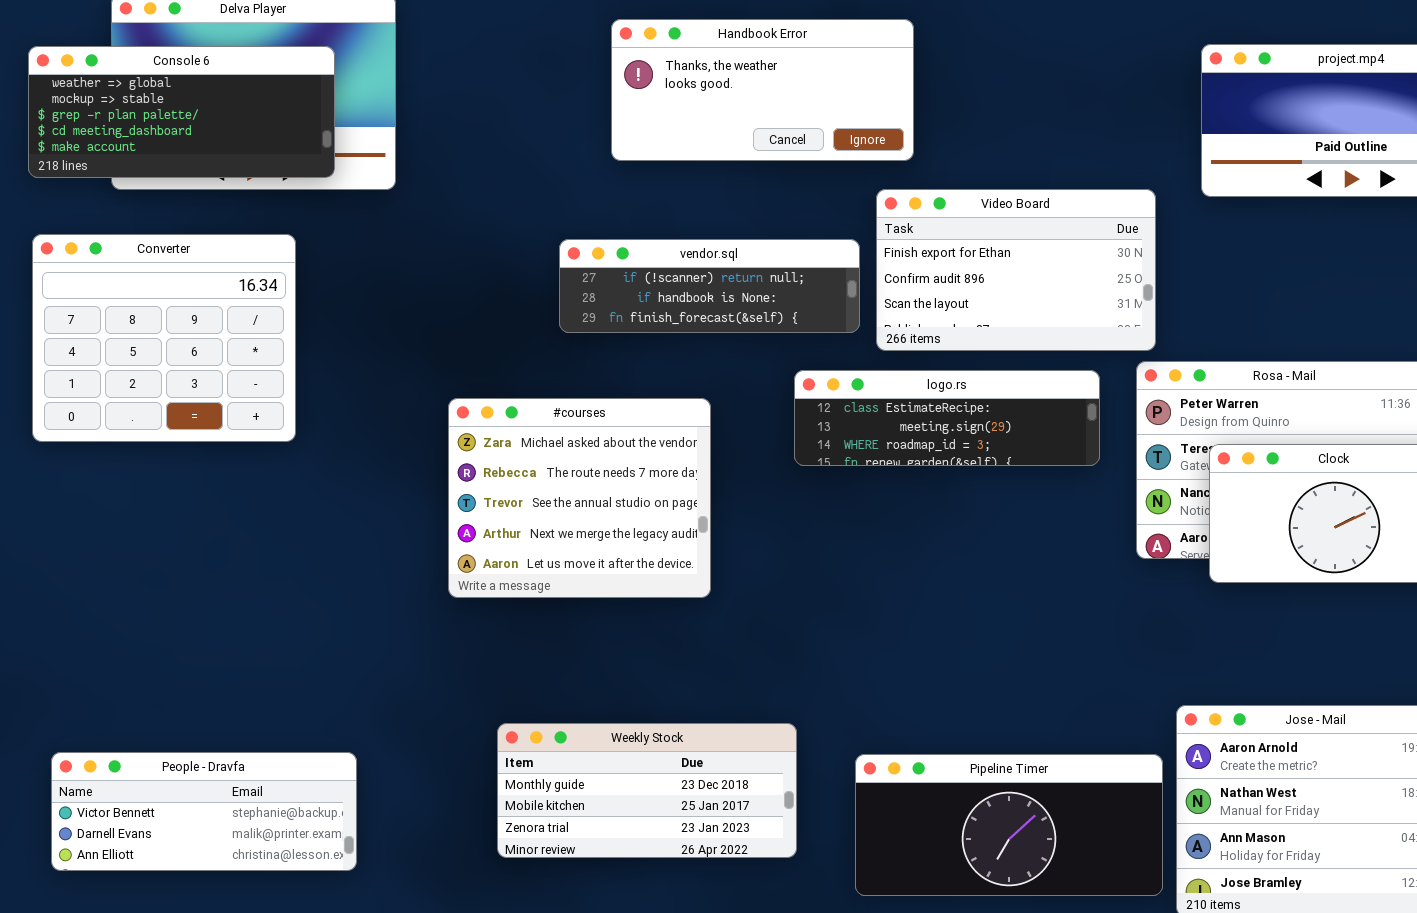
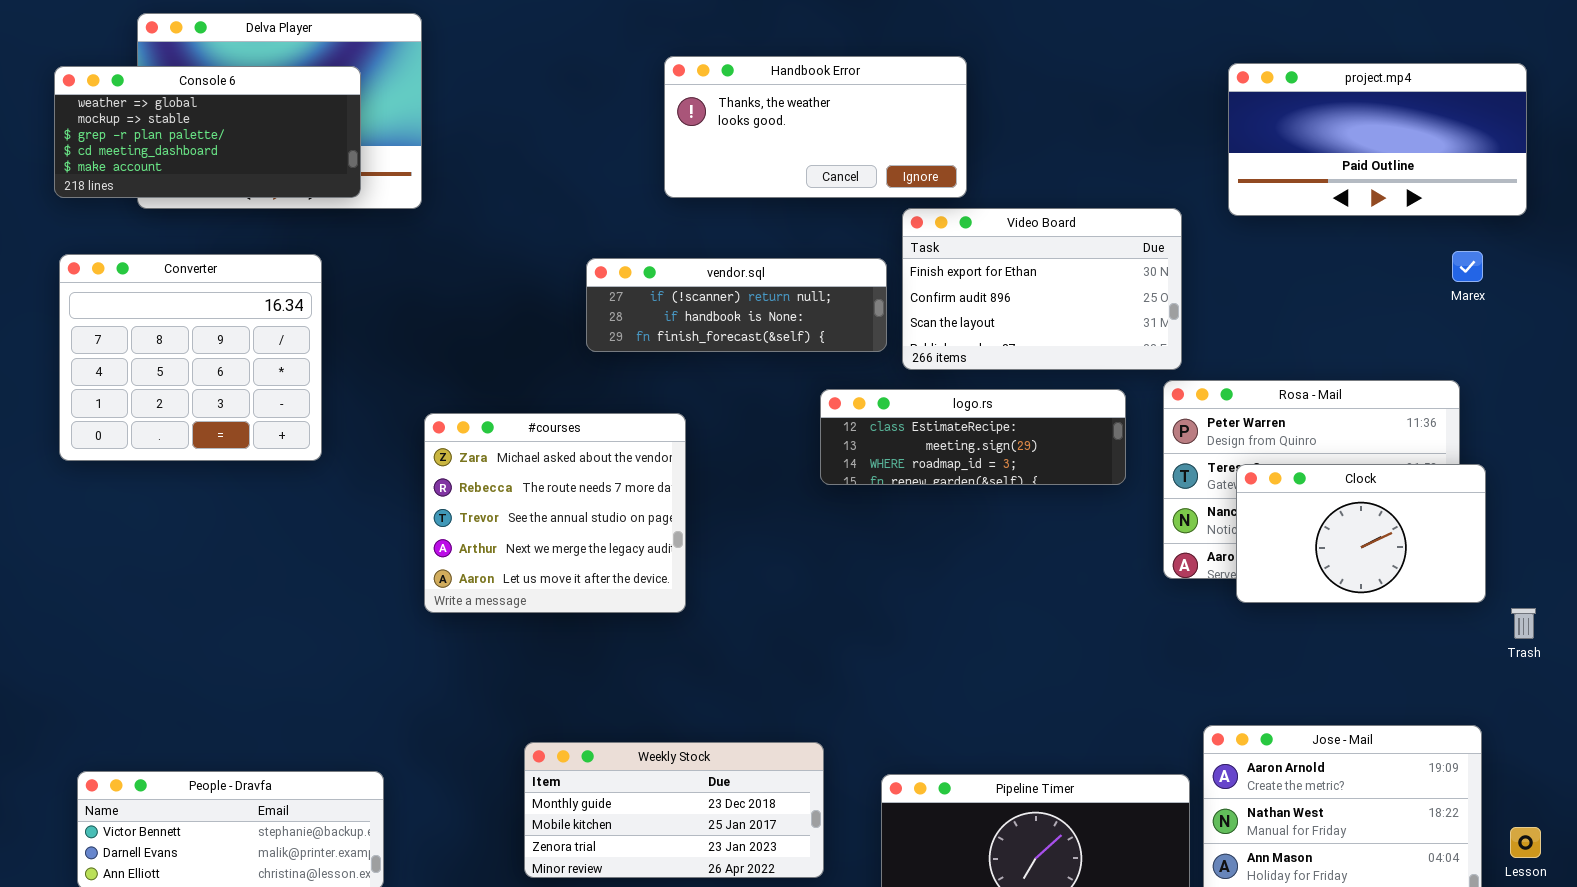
Handbook Error: [611,19,914,161] -> [664,56,967,198], moved
#courses: [448,398,711,598] -> [424,413,686,613], moved

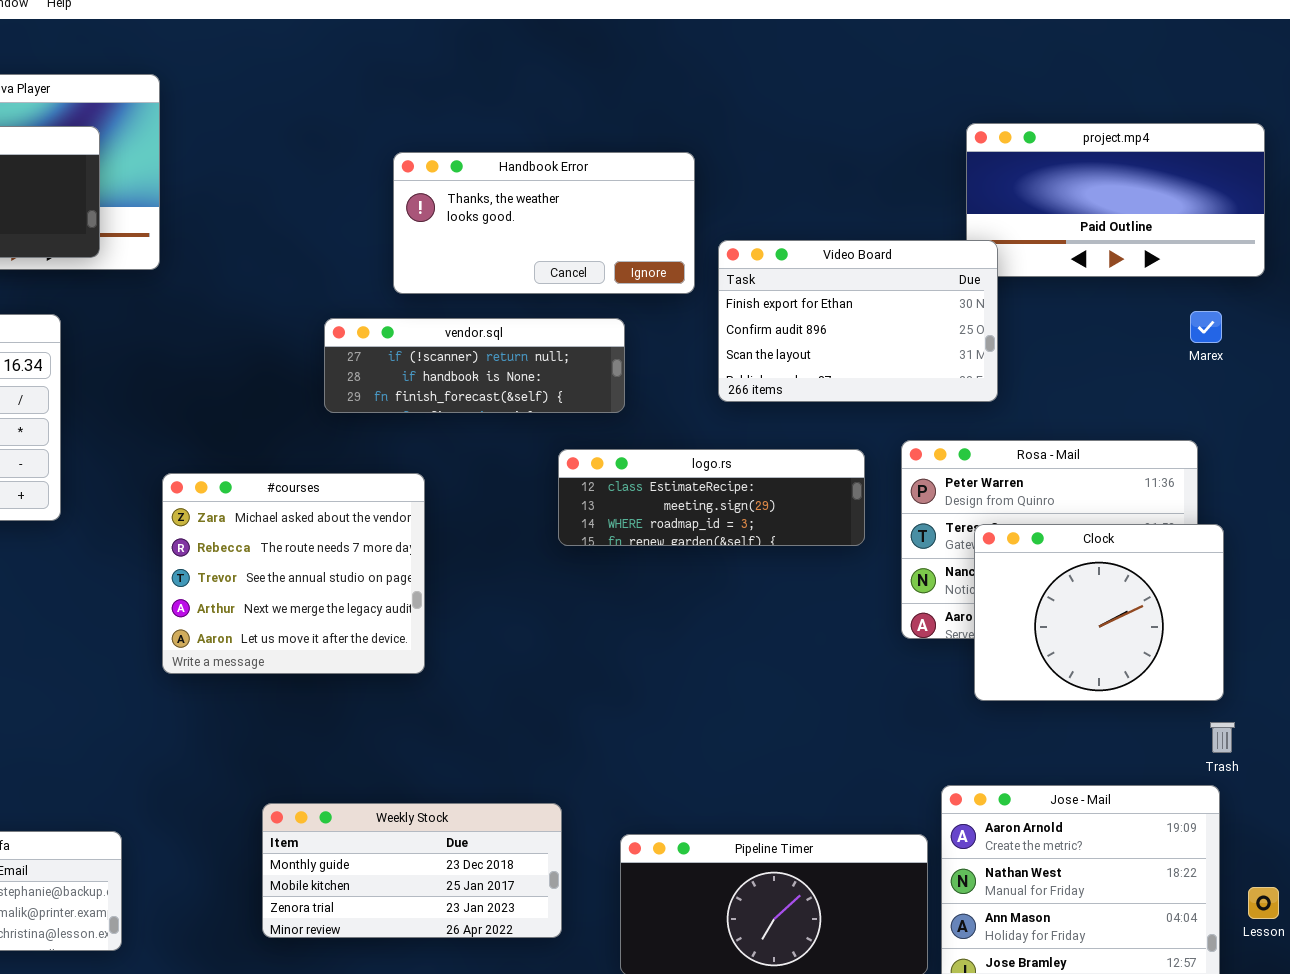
Handbook Error: [664,56,967,198] -> [393,152,695,294], moved
Video Board: [902,208,1182,370] -> [718,240,998,402], moved
Clock: [1236,464,1486,603] -> [974,524,1224,701], resized
Trash: [1511,608,1536,639] -> [1210,722,1235,753], moved

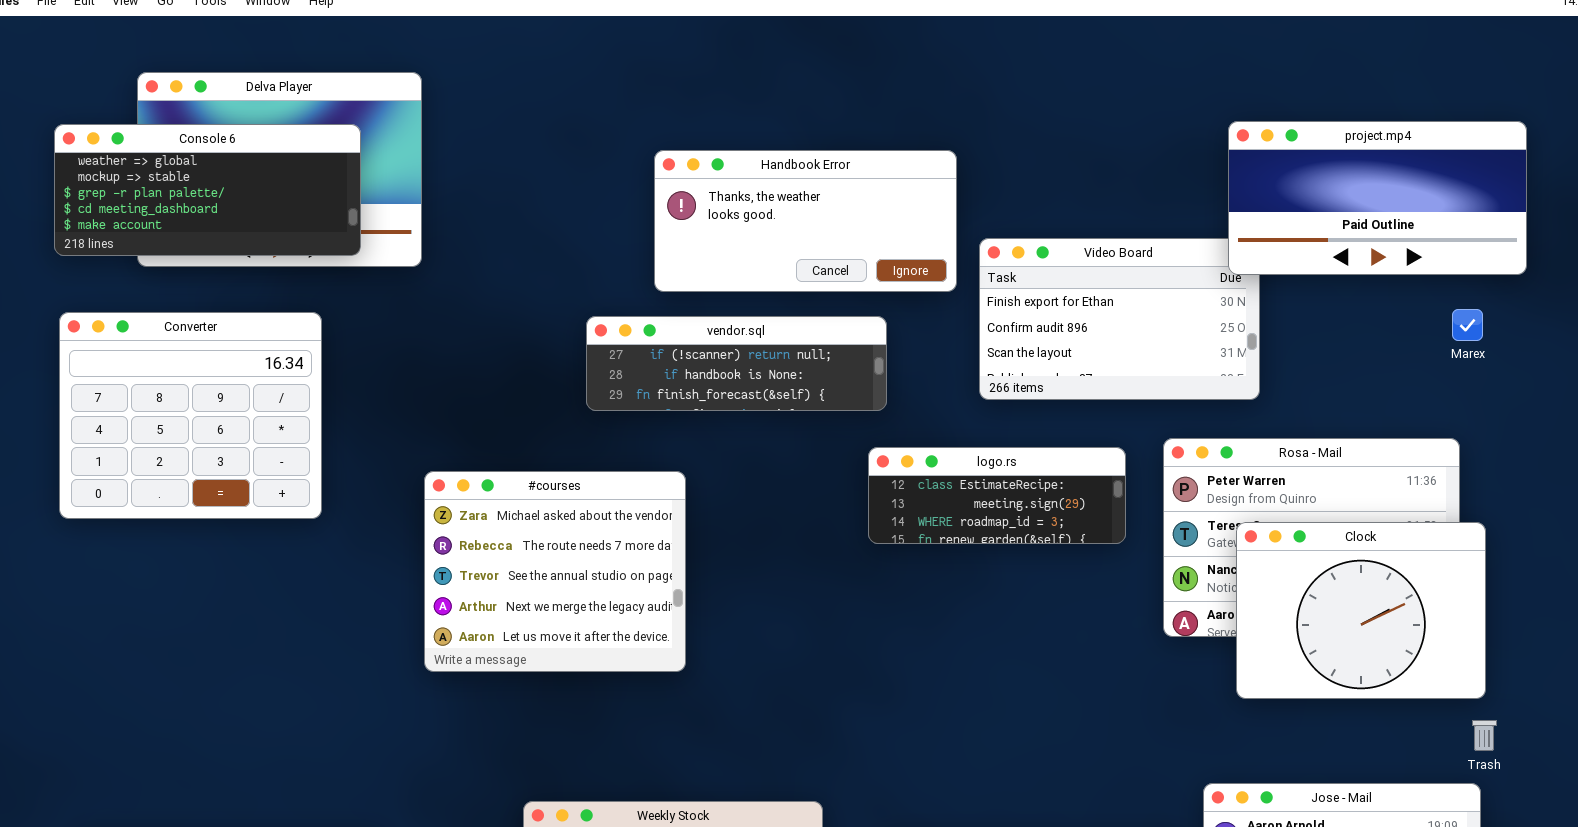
project.mp4: [966,123,1265,277] -> [1228,121,1527,275], raised
logo.rs: [558,449,865,546] -> [868,447,1126,544], resized

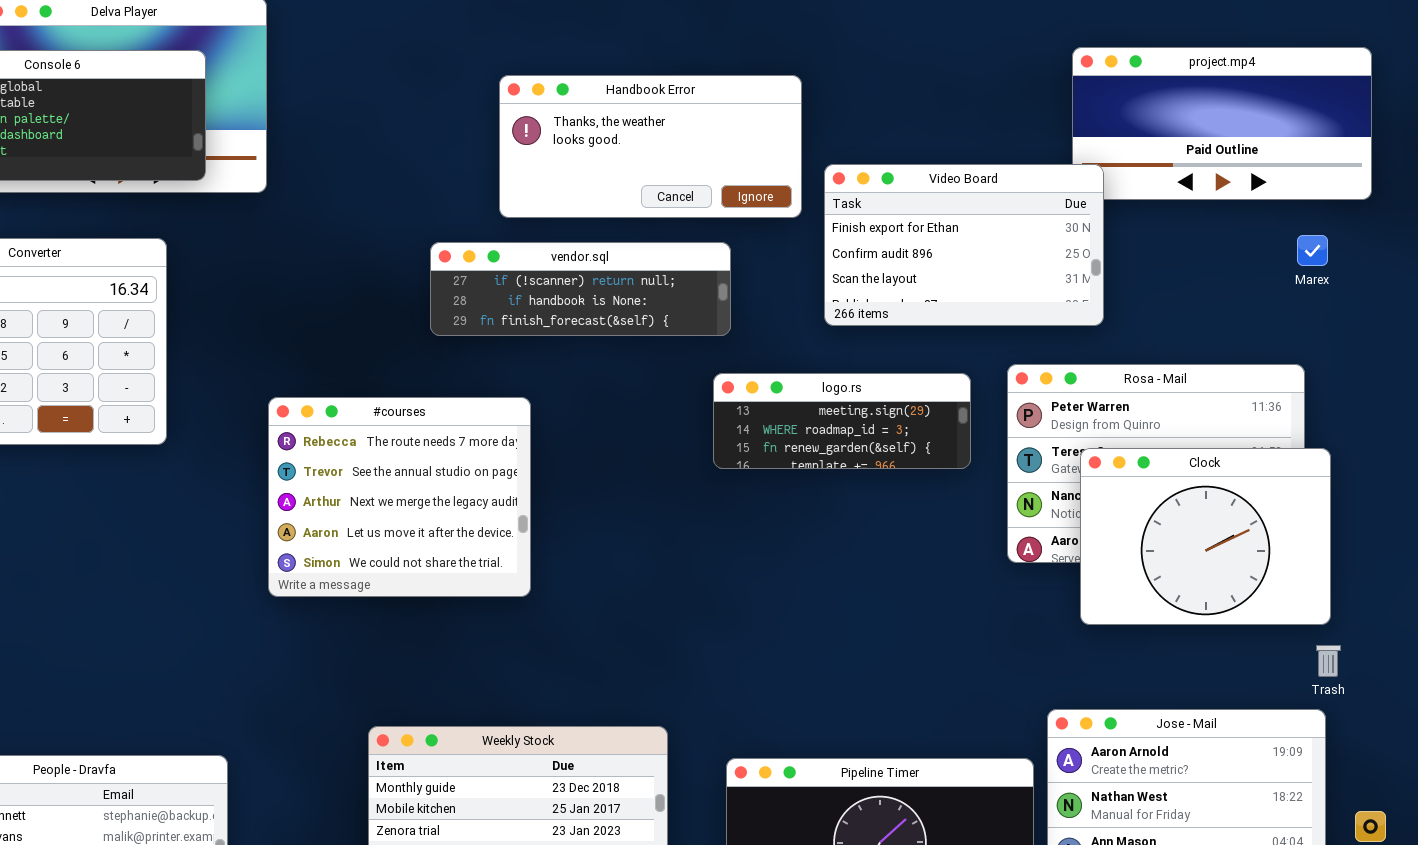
Video Board: [979,238,1260,400] -> [824,164,1104,326], raised
logo.rs: [868,447,1126,544] -> [713,373,971,469], scrolled down 1 row
#courses: [424,471,686,672] -> [268,397,531,597], scrolled down 1 row

